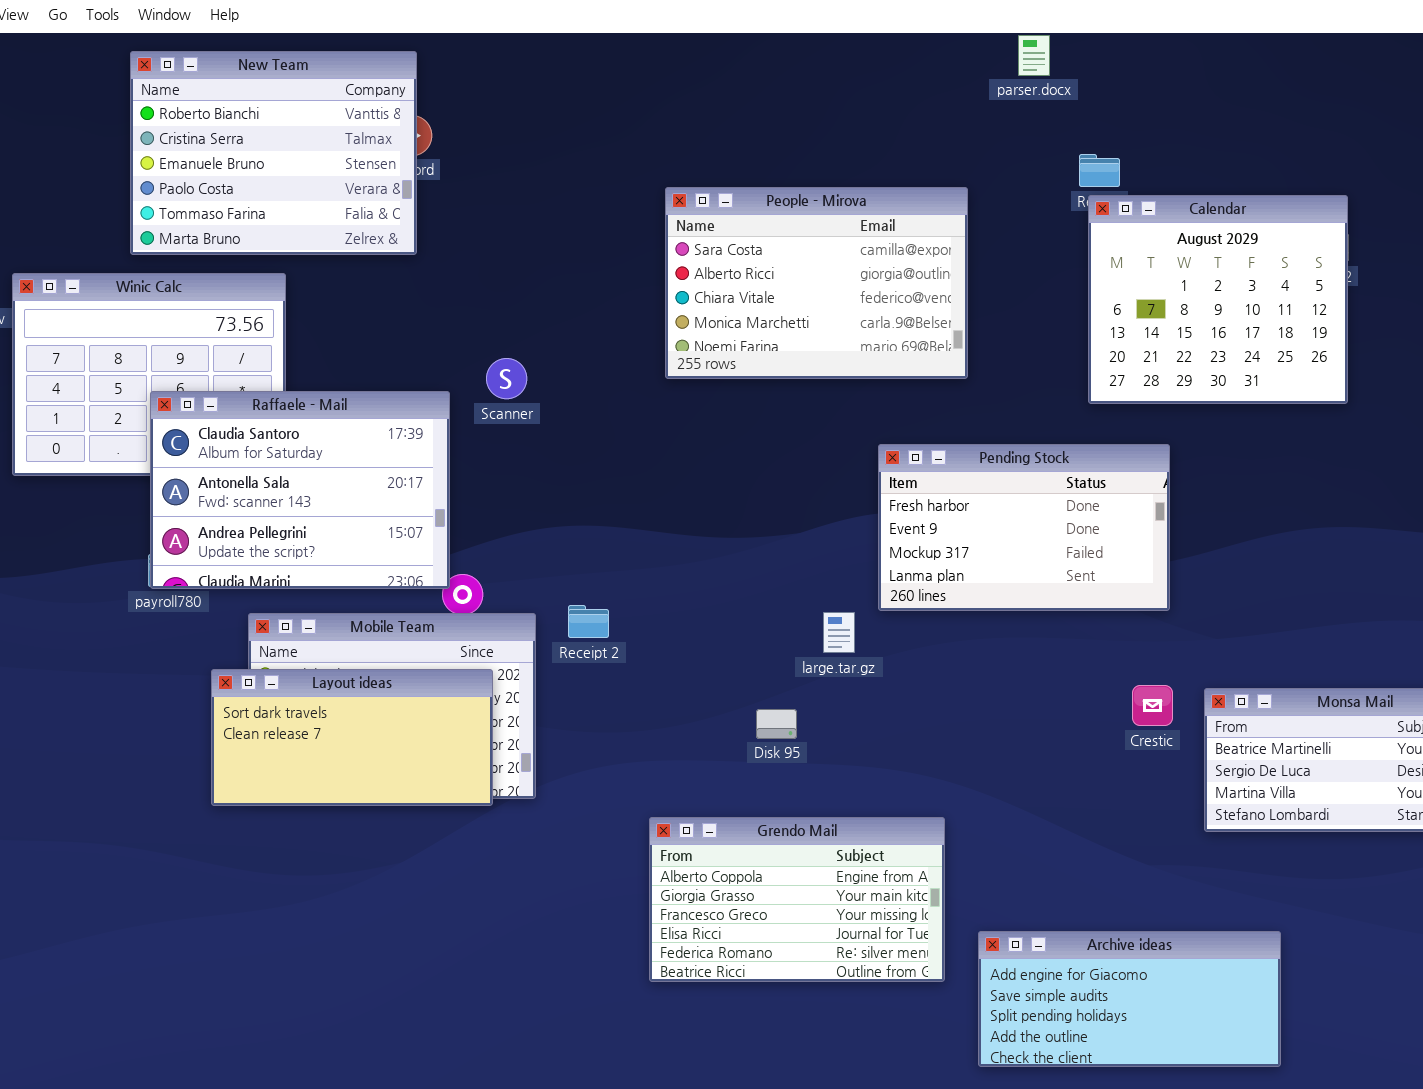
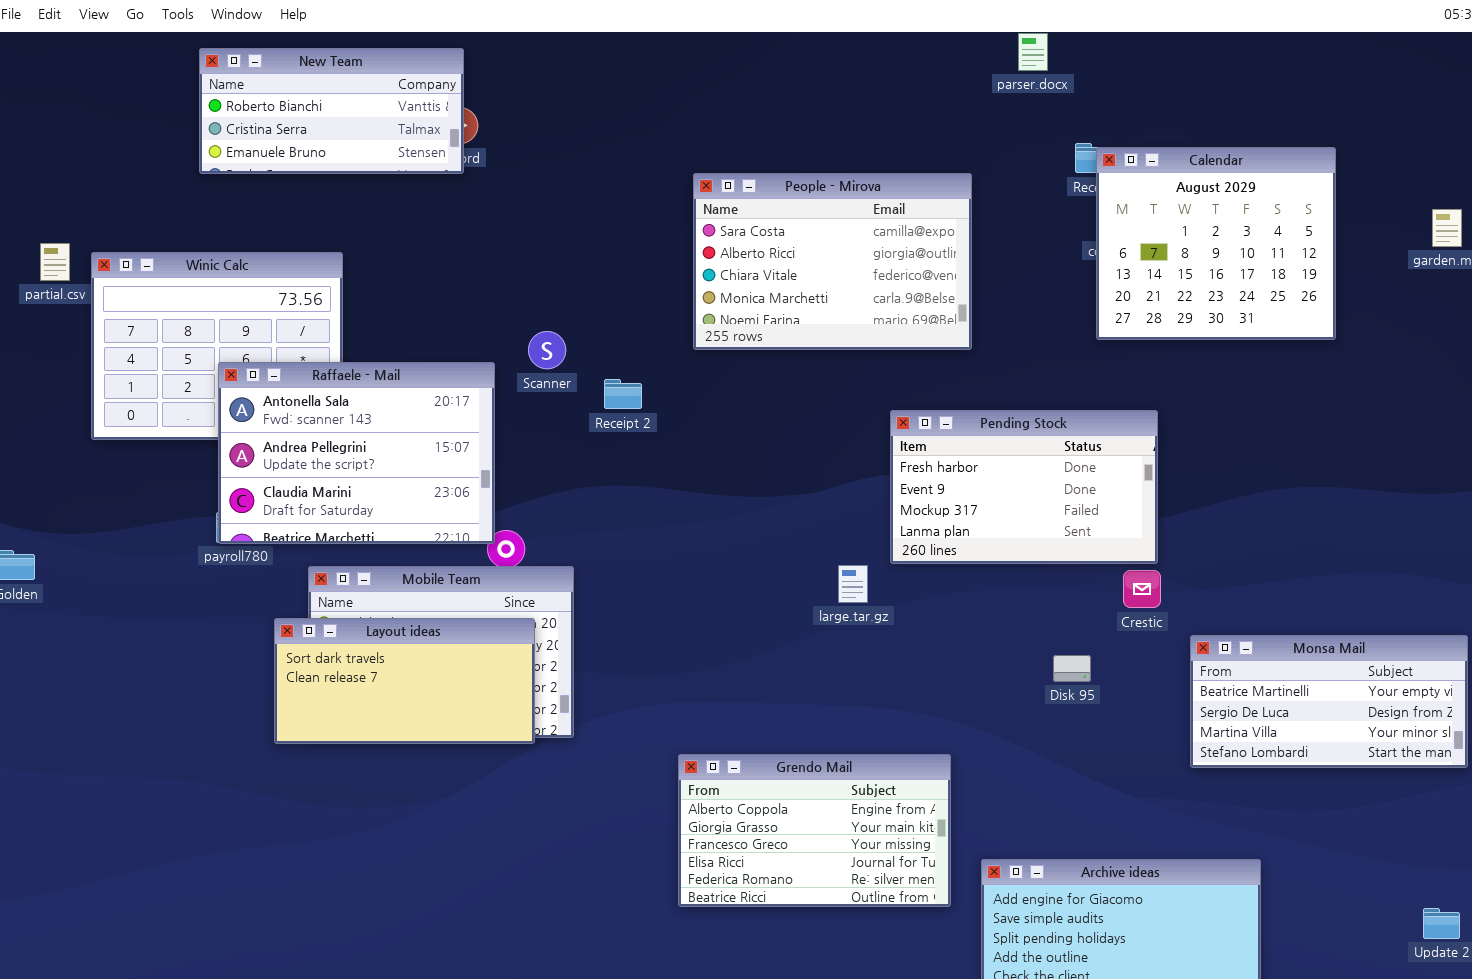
New Team: [130,51,417,255] -> [199,48,464,174], resized
Calendar: [1088,195,1348,404] -> [1096,147,1336,340], moved
Raffaele - Mail: [150,391,450,589] -> [218,362,495,544], scrolled down 1 row
Receipt 2: [568,605,609,638] -> [604,379,642,409], moved
Crestic: [1132,685,1173,726] -> [1123,570,1161,608], moved
Disk 95: [756,709,797,739] -> [1053,655,1091,682], moved

